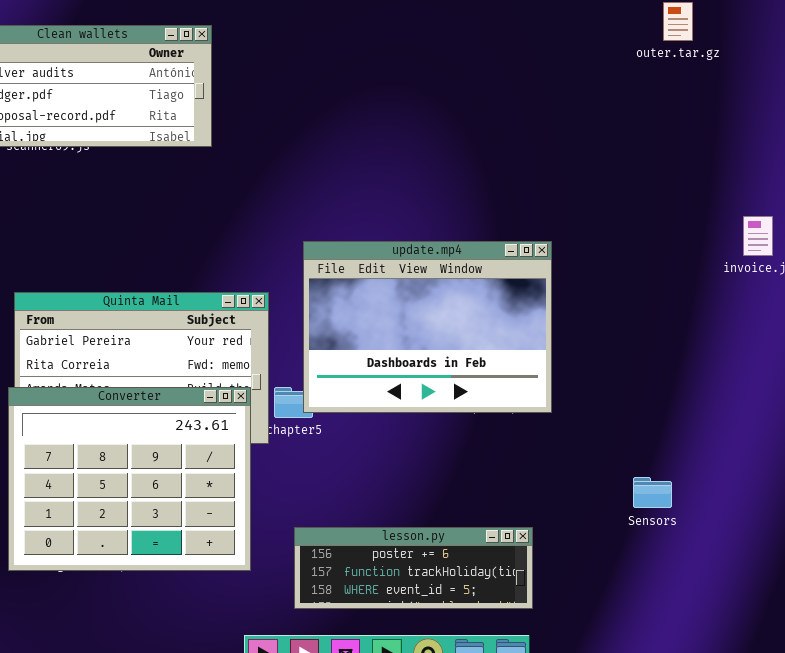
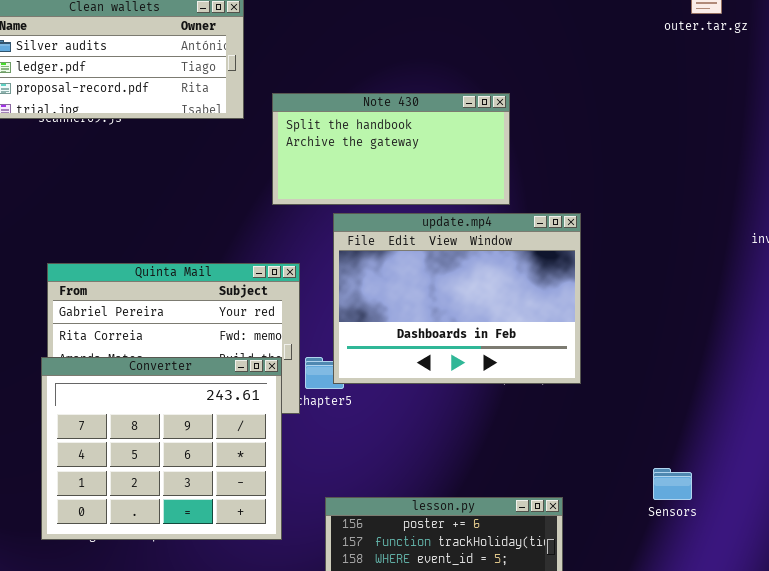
Note 430: none -> [272,93,510,205], opened
Sensors: [633,477,672,508] -> [653,468,692,500], moved

